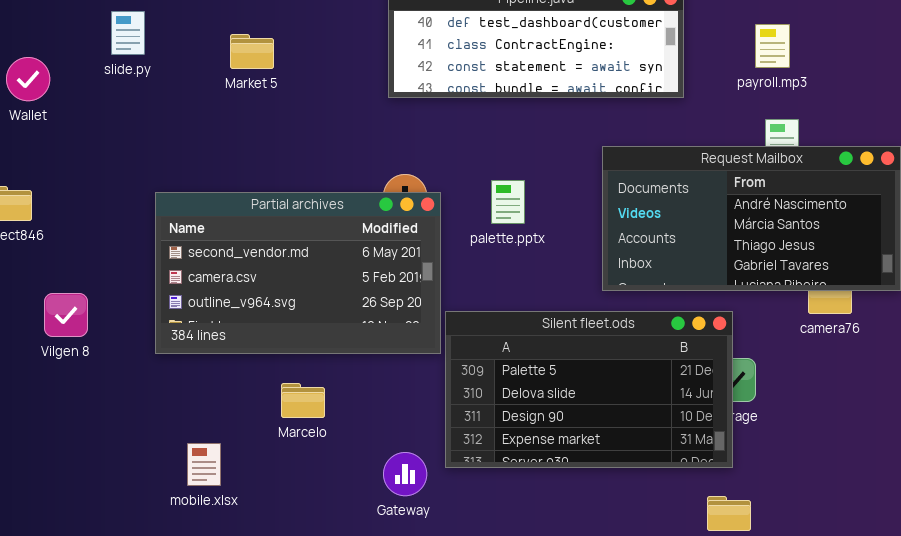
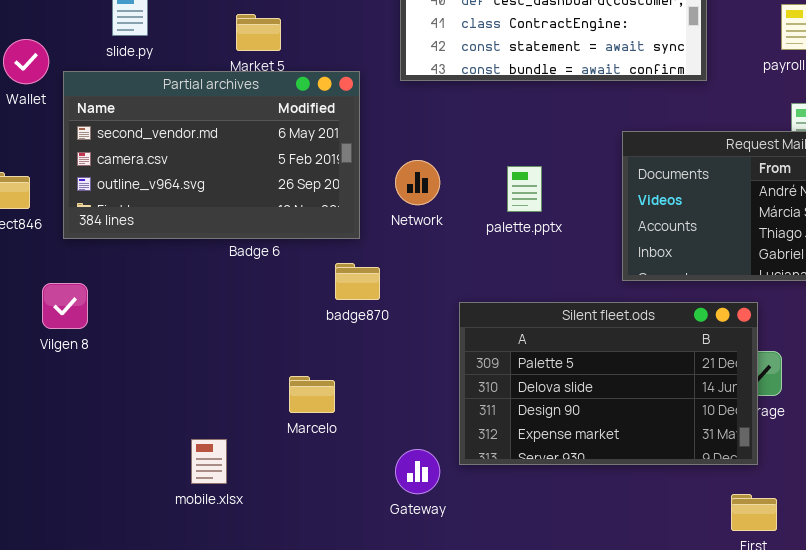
Partial archives: [155,192,441,354] -> [63,71,360,239], moved

